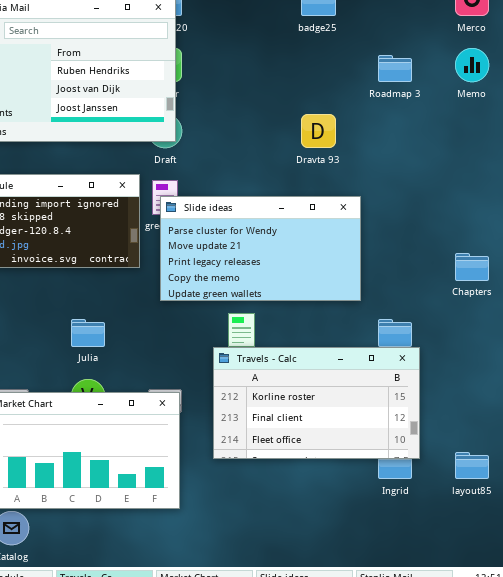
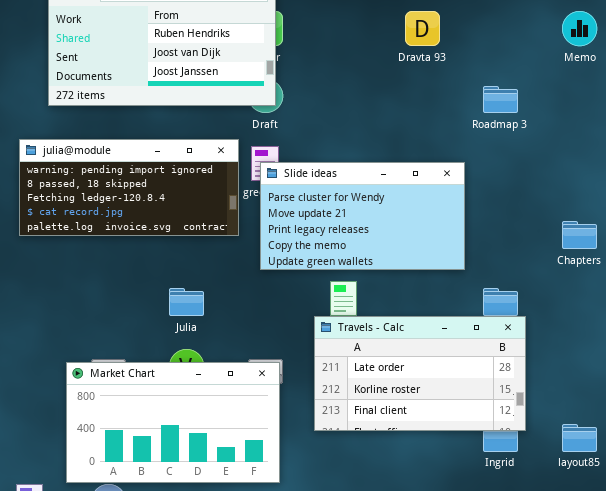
Roadmap 3: [378,55,412,82] -> [483,86,518,113], moved
Dravta 93: [301,114,336,148] -> [405,11,440,46], moved
Travels - Calc: [213,347,420,459] -> [314,316,526,431], scrolled up 1 row

